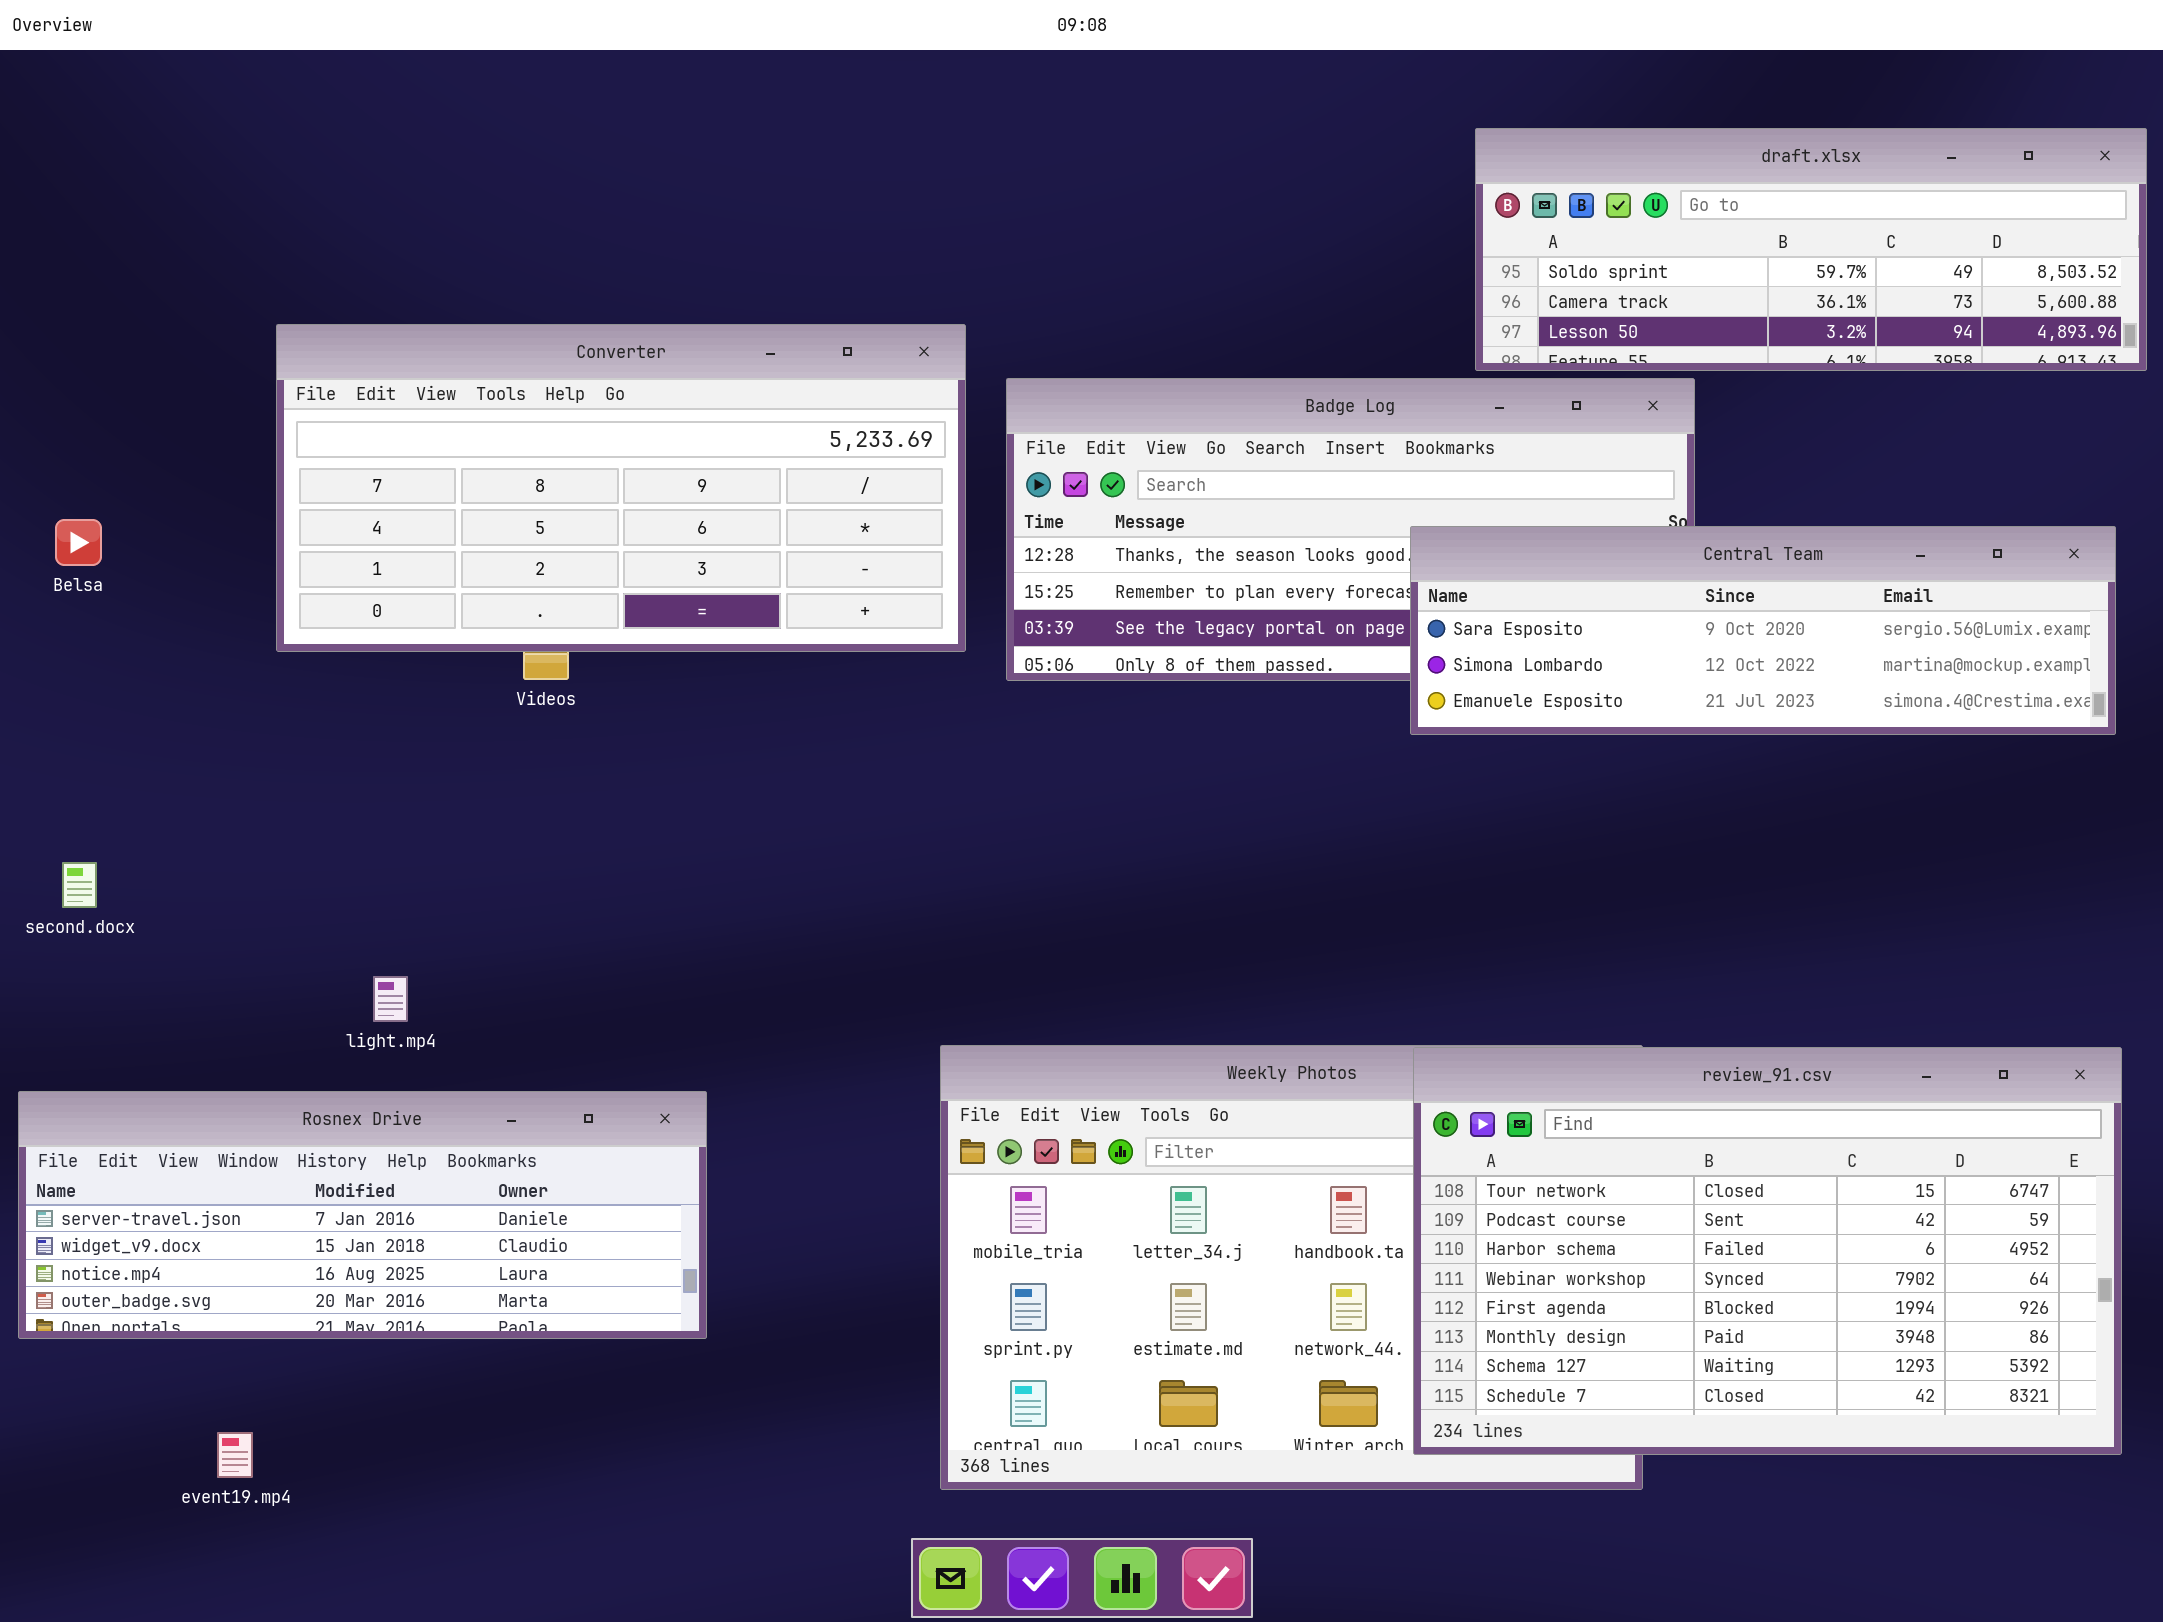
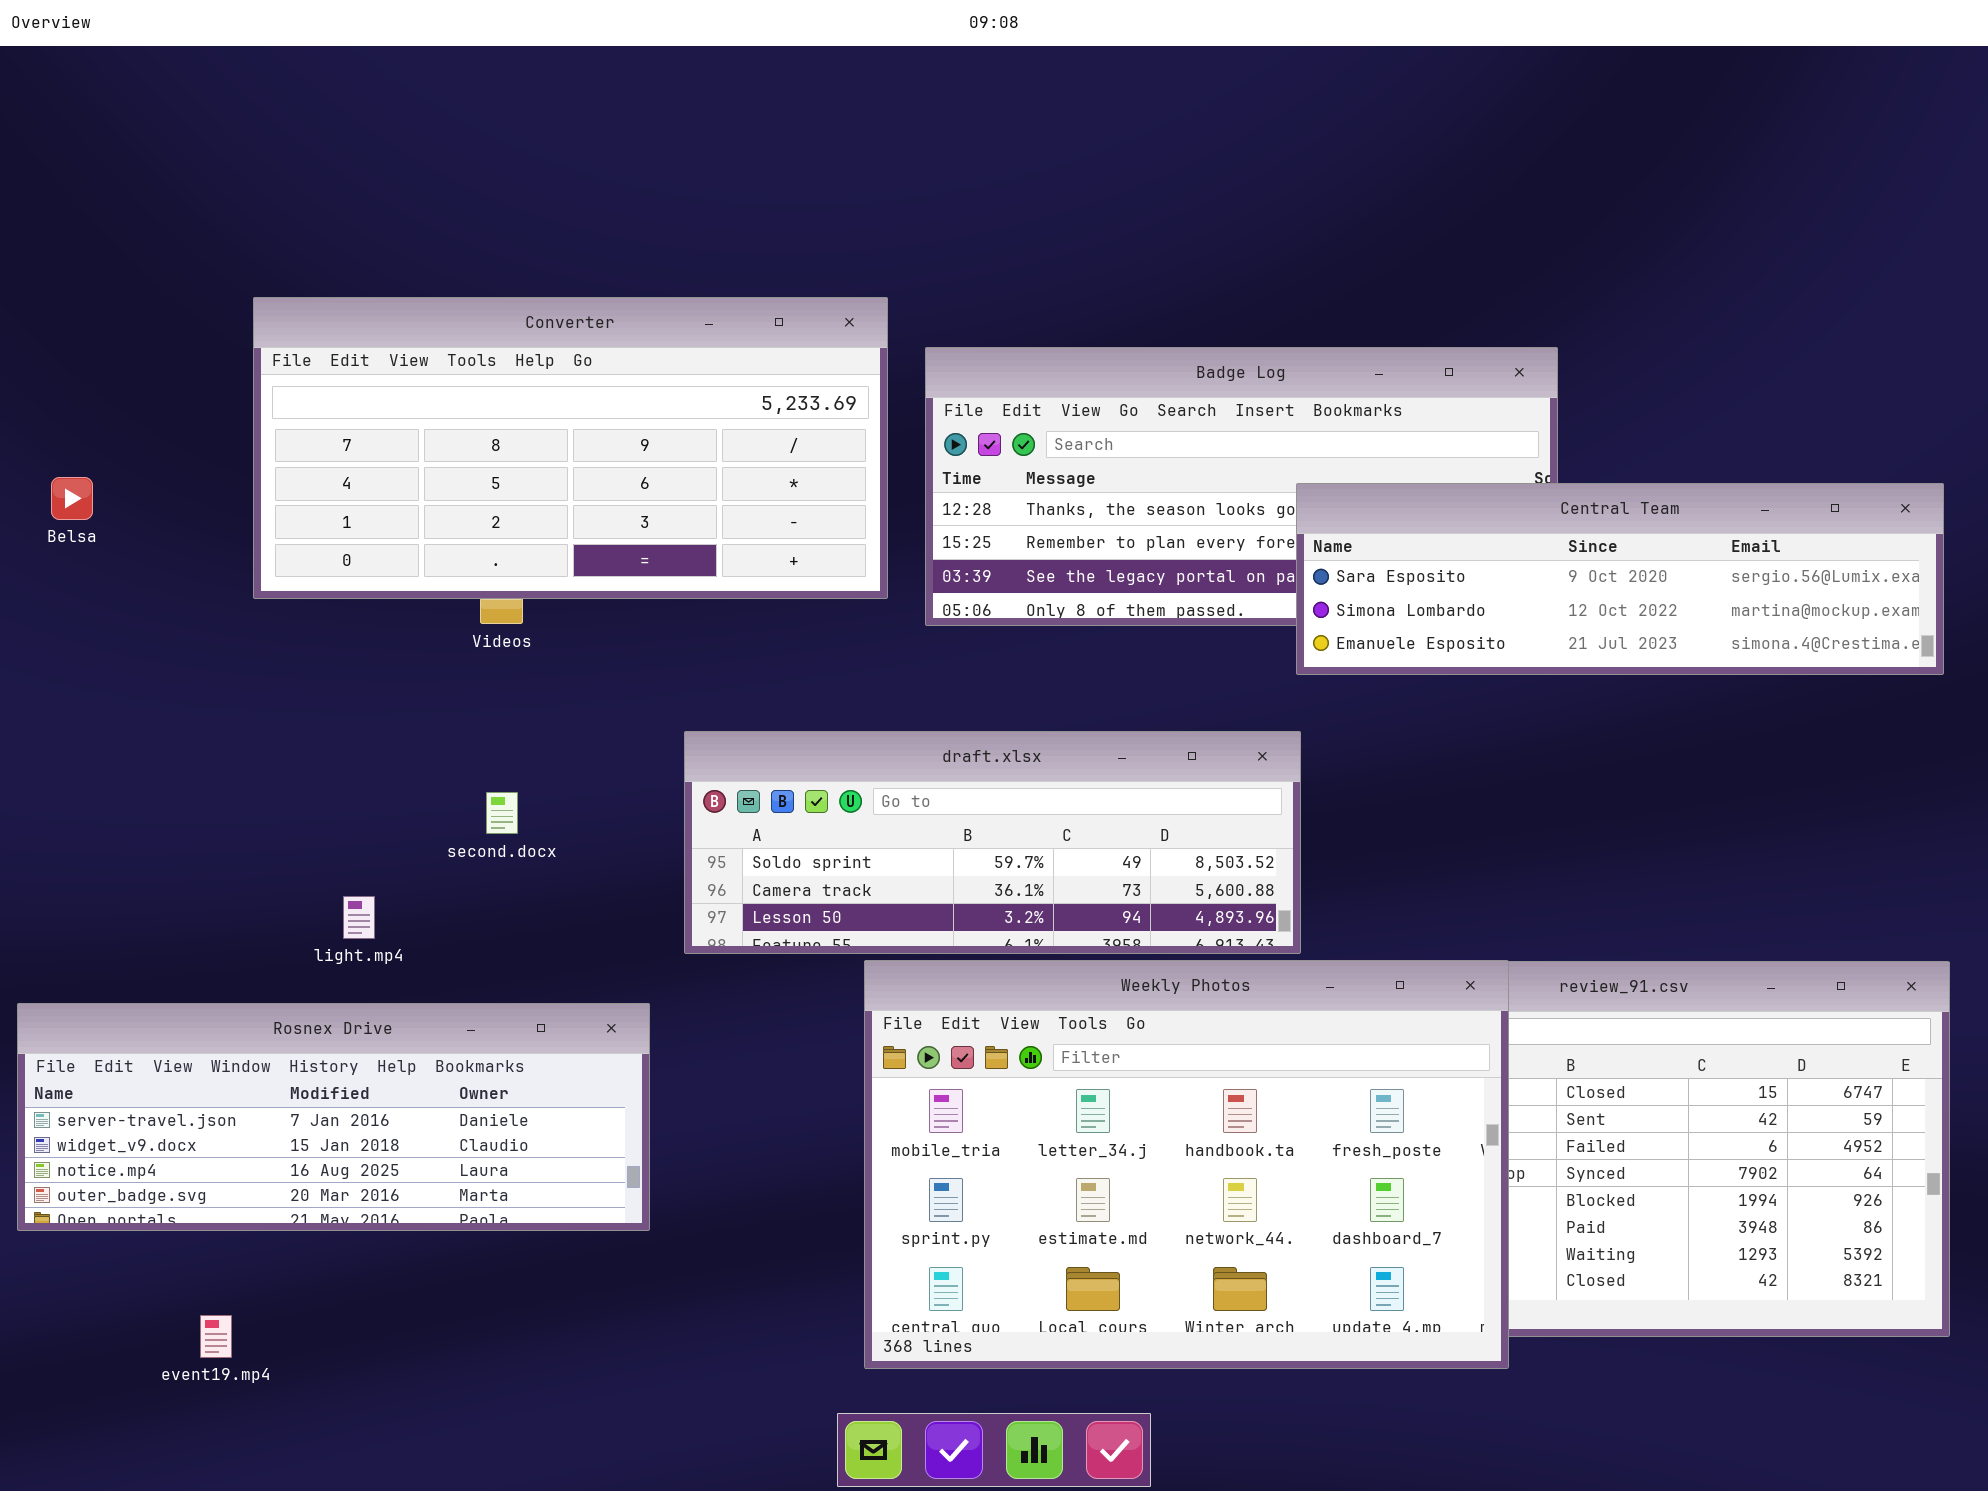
draft.xlsx: [1475,128,2147,371] -> [684,731,1301,954], moved
second.docx: [62,862,97,908] -> [486,792,518,834], moved
Weekly Photos: [940,1045,1643,1490] -> [864,960,1509,1369], raised

